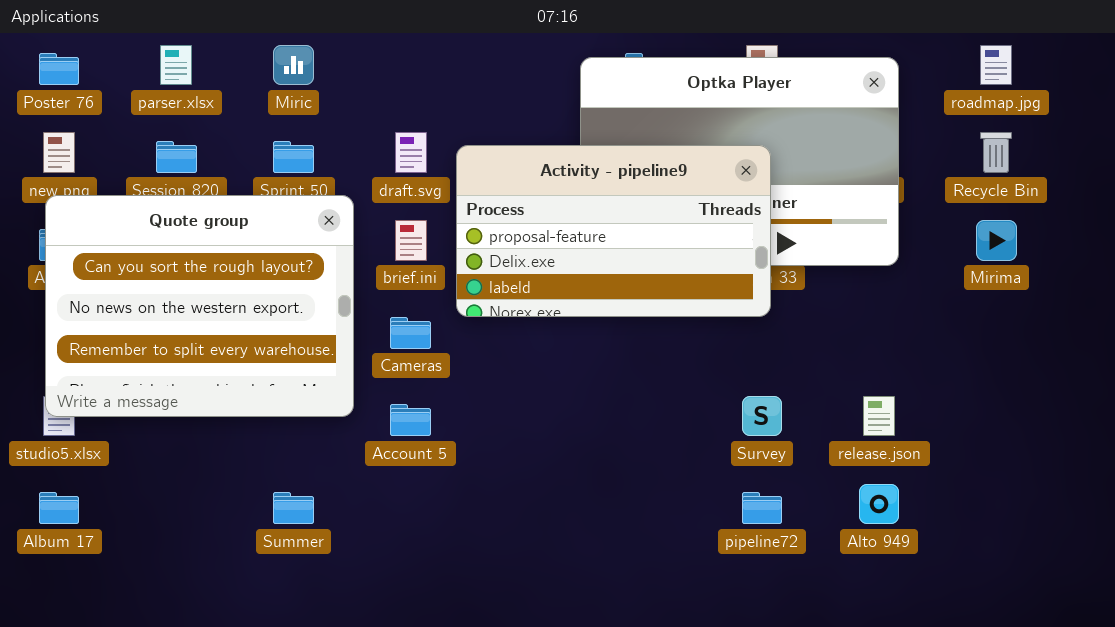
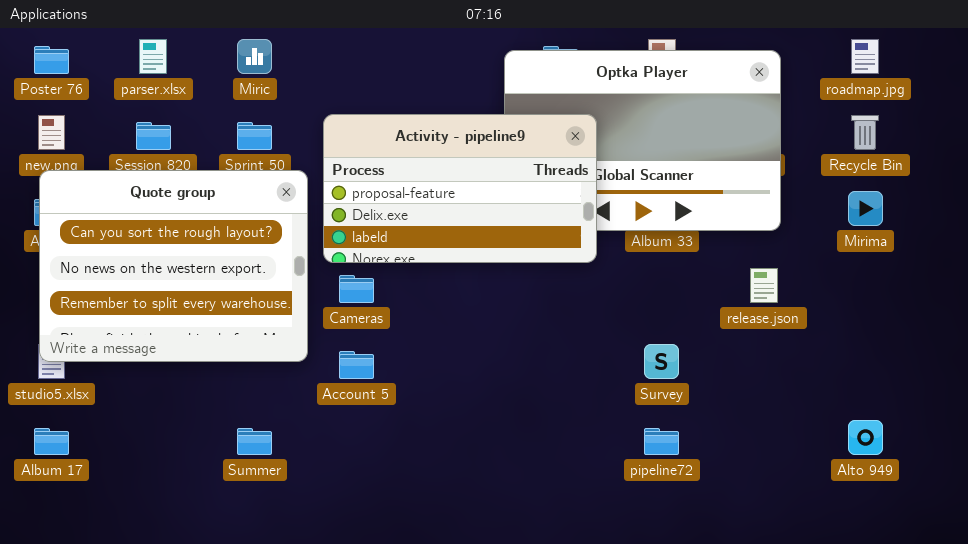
Activity - pipeline9: [456,145,771,317] -> [323,114,597,263], moved
release.json: [863,396,895,436] -> [750,268,778,303], moved
Alto 949: [859,484,899,524] -> [848,420,883,455], moved

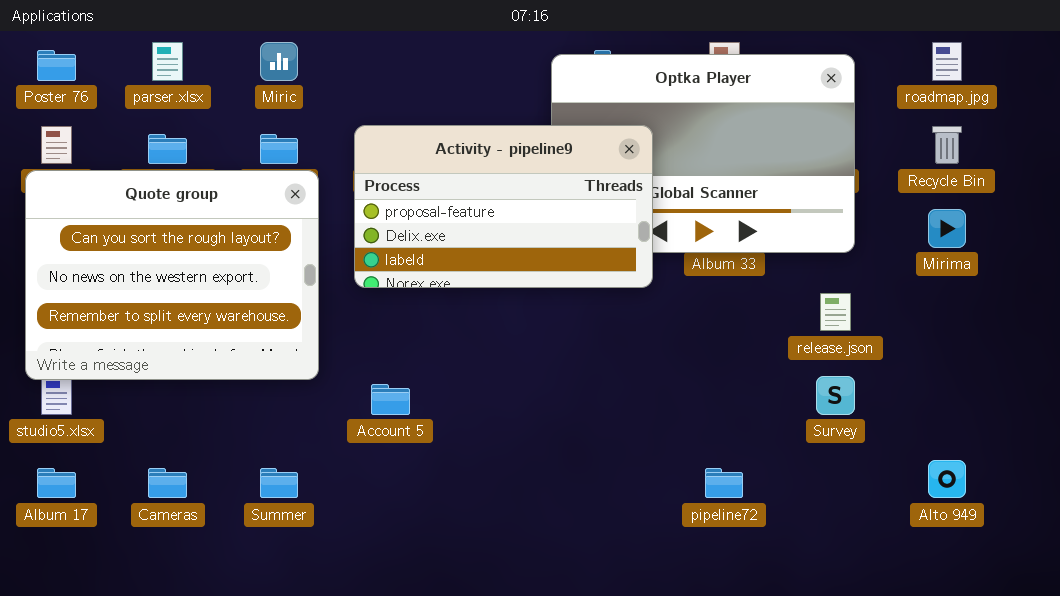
Quote group: [39,170,308,362] -> [25,170,319,380], moved
Cameras: [339,275,374,303] -> [148,468,187,498], moved
Survey: [644,344,679,379] -> [816,376,855,415], moved

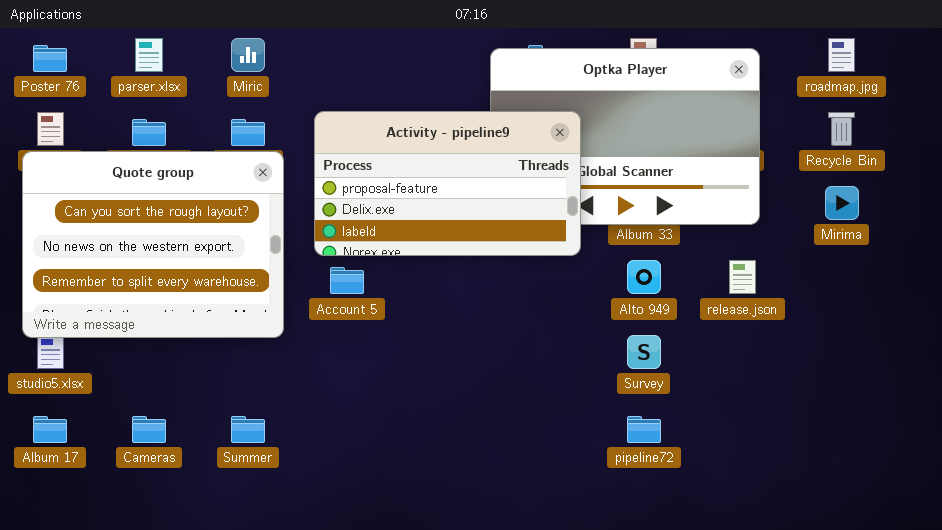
Survey: [816,376,855,415] -> [627,335,661,369], moved
Account 5: [371,384,410,415] -> [330,267,364,294], moved
Alto 949: [928,460,966,498] -> [627,260,661,294], moved

